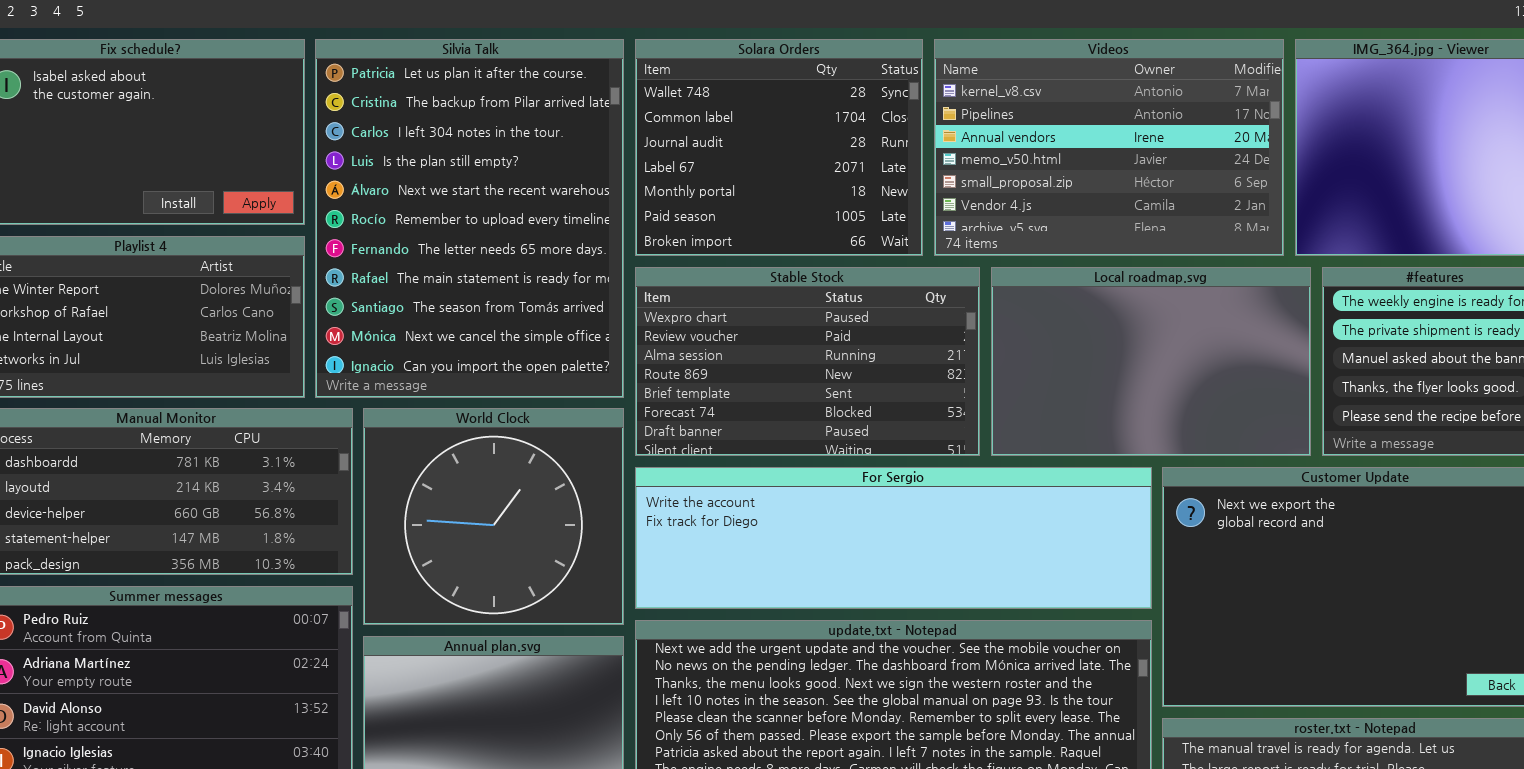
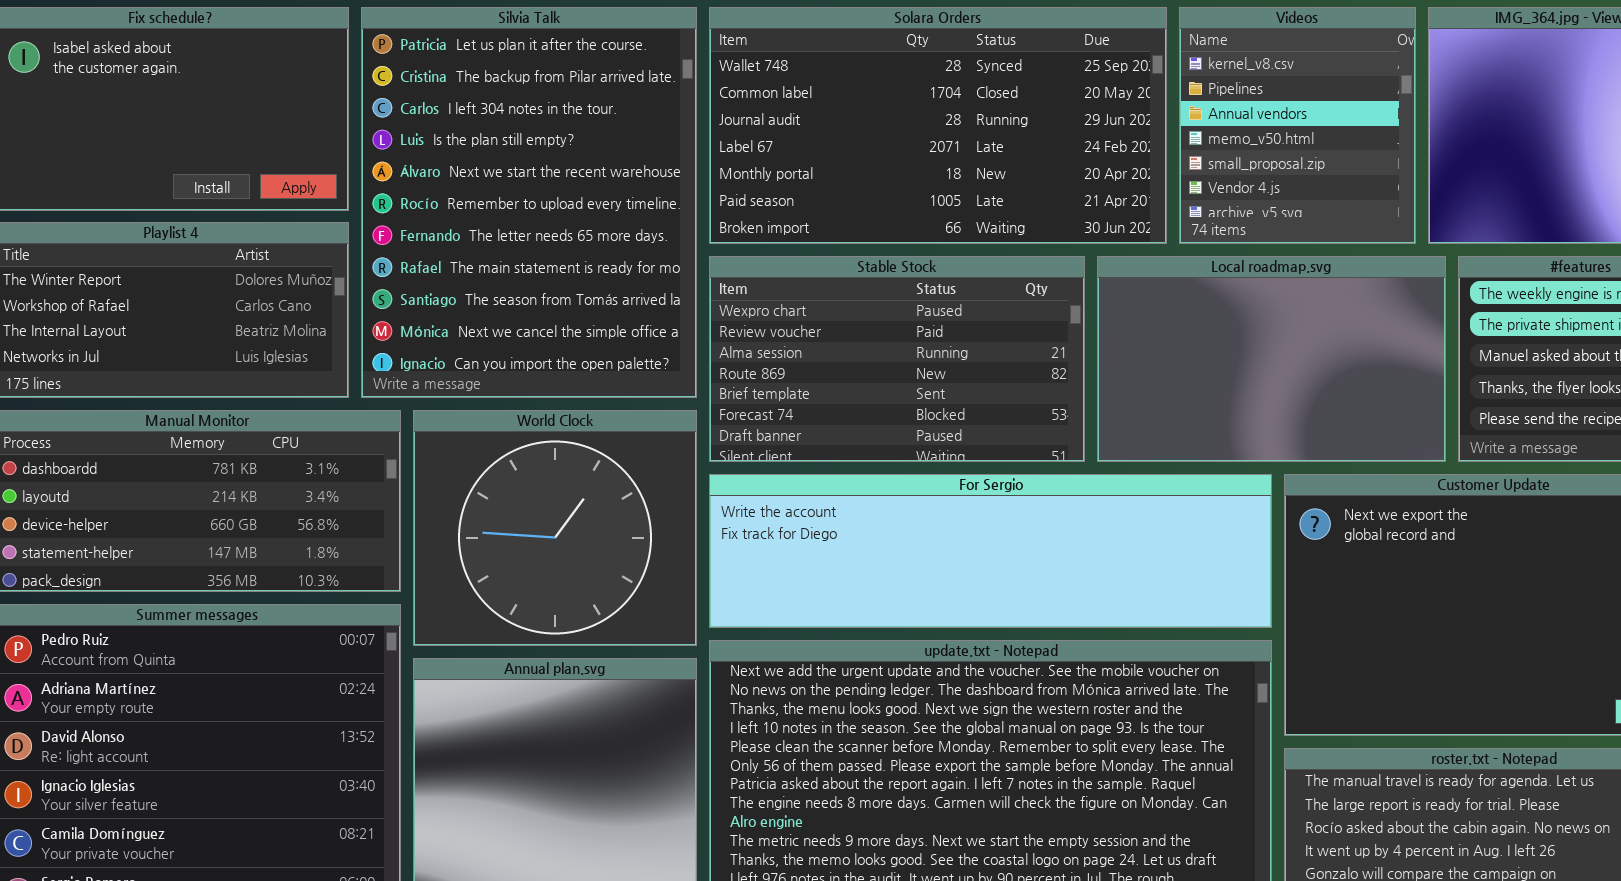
Solara Orders: [635,39,923,256] -> [709,7,1167,244], resized
Videos: [934,39,1284,256] -> [1179,7,1416,244], resized

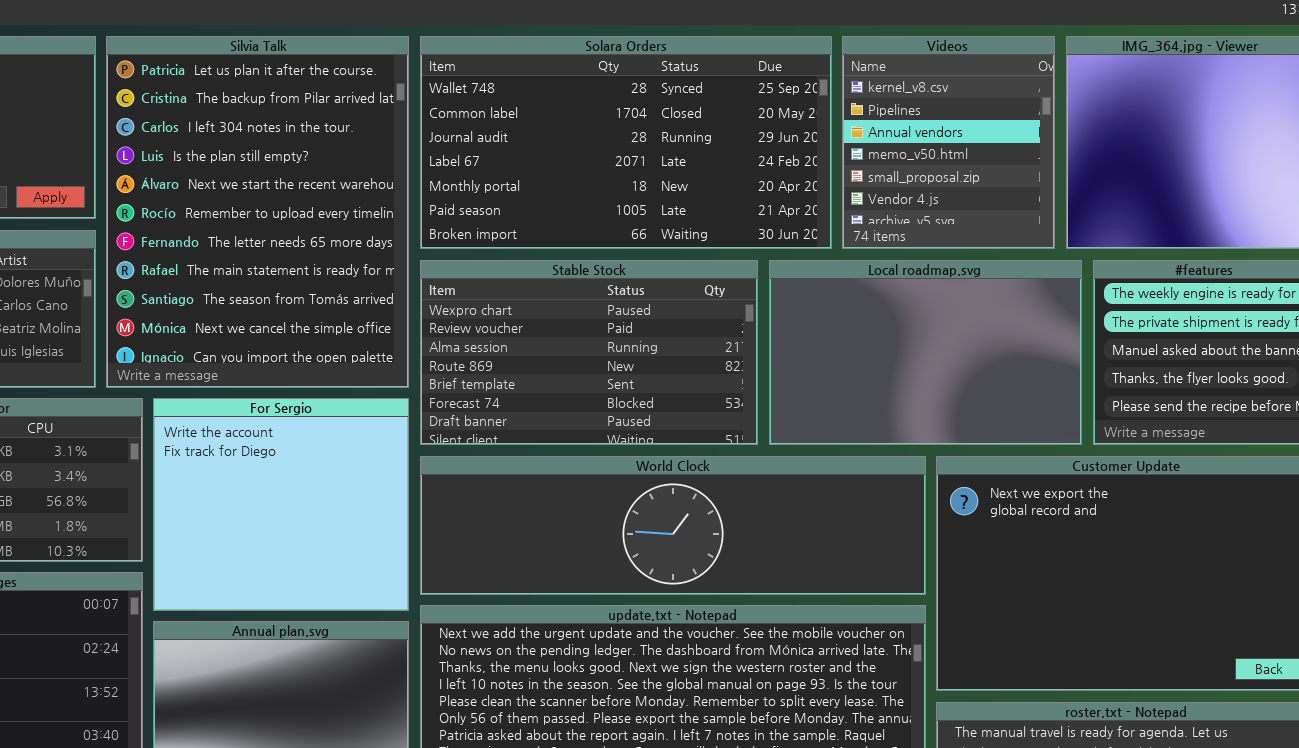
World Clock: [413,410,697,646] -> [420,456,926,595], moved, resized
For Sergio: [709,474,1272,628] -> [153,398,409,611], moved, resized

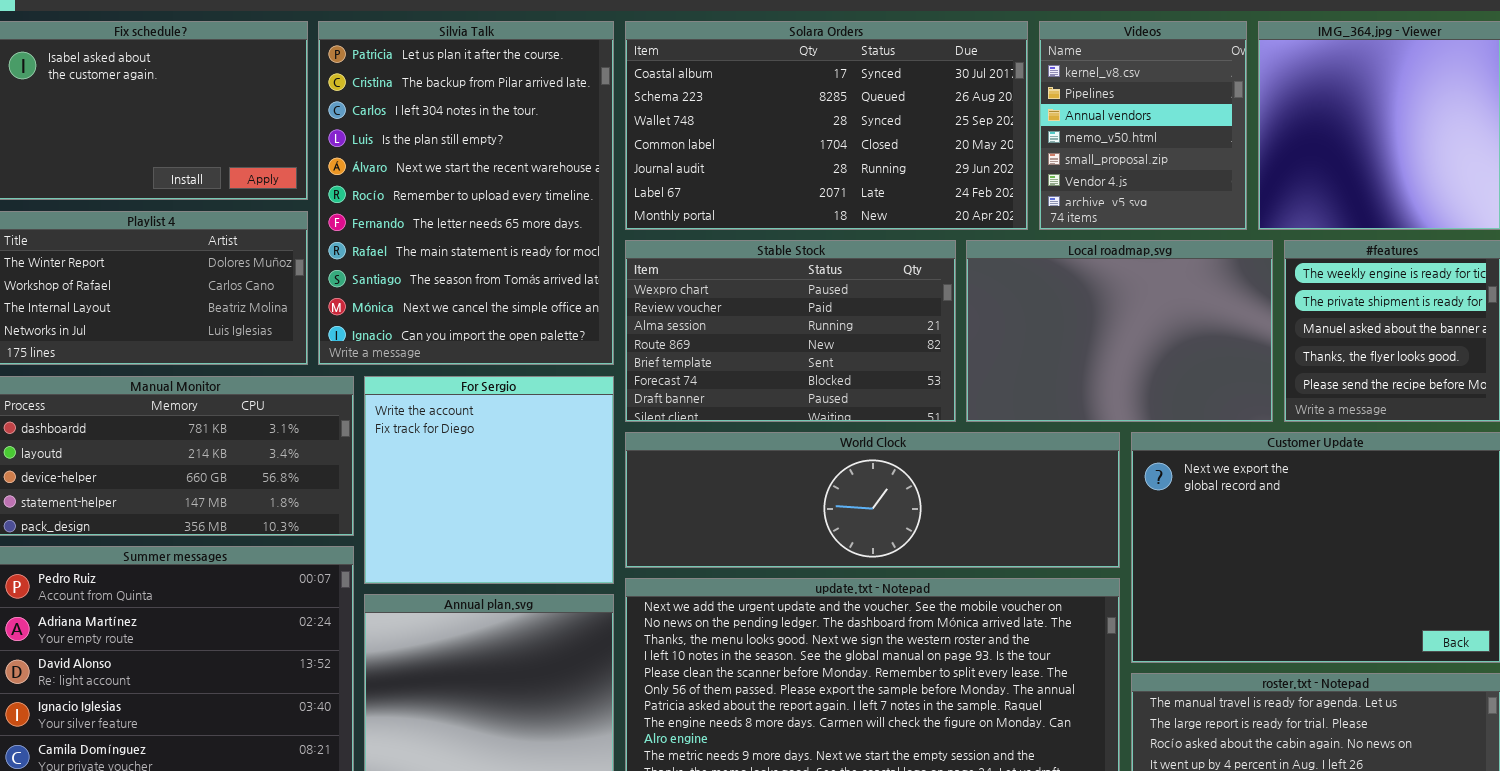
Solara Orders: [420,36,832,249] -> [625,21,1028,230], scrolled up 2 rows

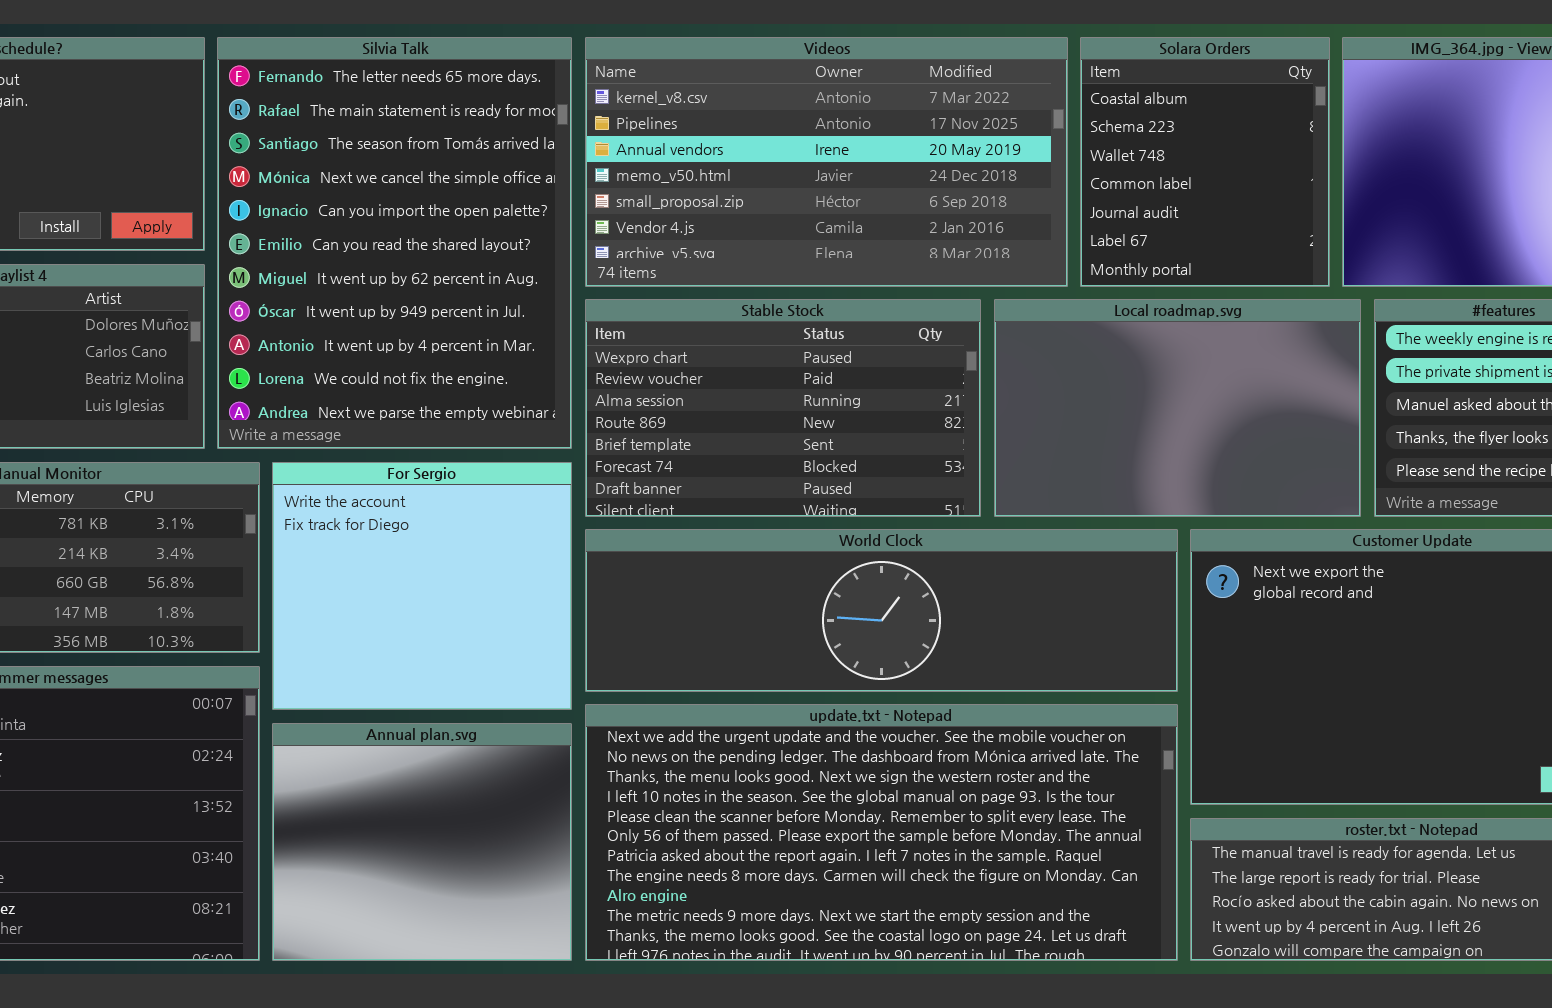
Silvia Talk: [318,21,614,365] -> [217,37,572,449], scrolled down 6 rows
Solara Orders: [625,21,1028,230] -> [1080,37,1330,287], moved, resized
Videos: [1039,21,1247,230] -> [585,37,1068,287], moved, resized

